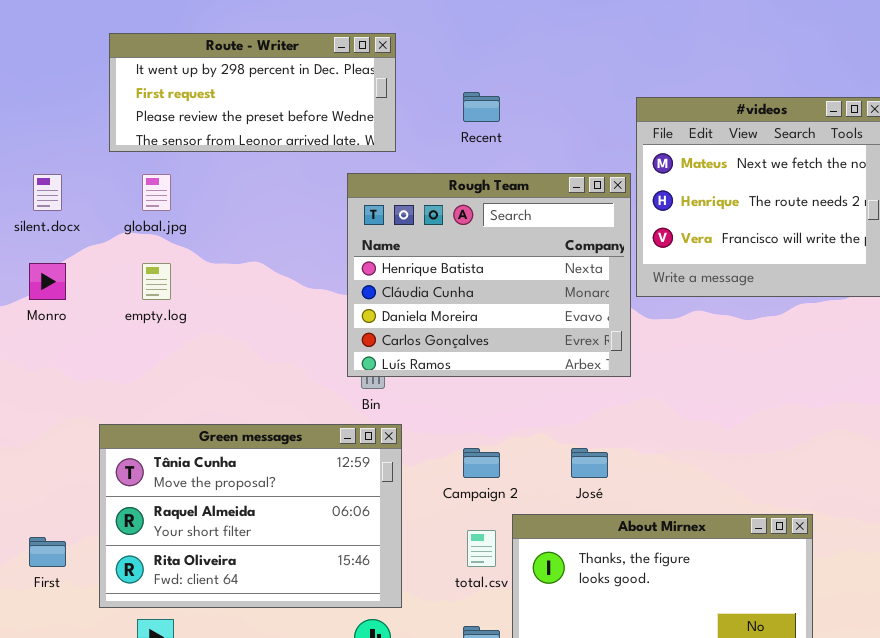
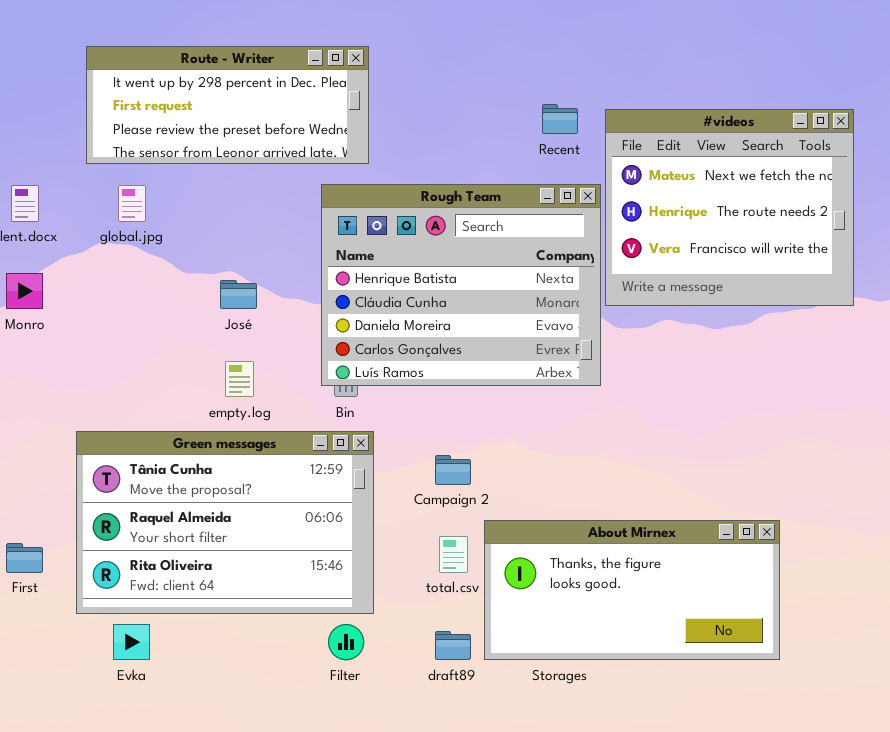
Recent: [463,92,500,122] -> [542,104,578,134], moved
empty.log: [142,263,171,300] -> [225,361,254,397], moved
José: [571,448,608,478] -> [220,280,257,309], moved

